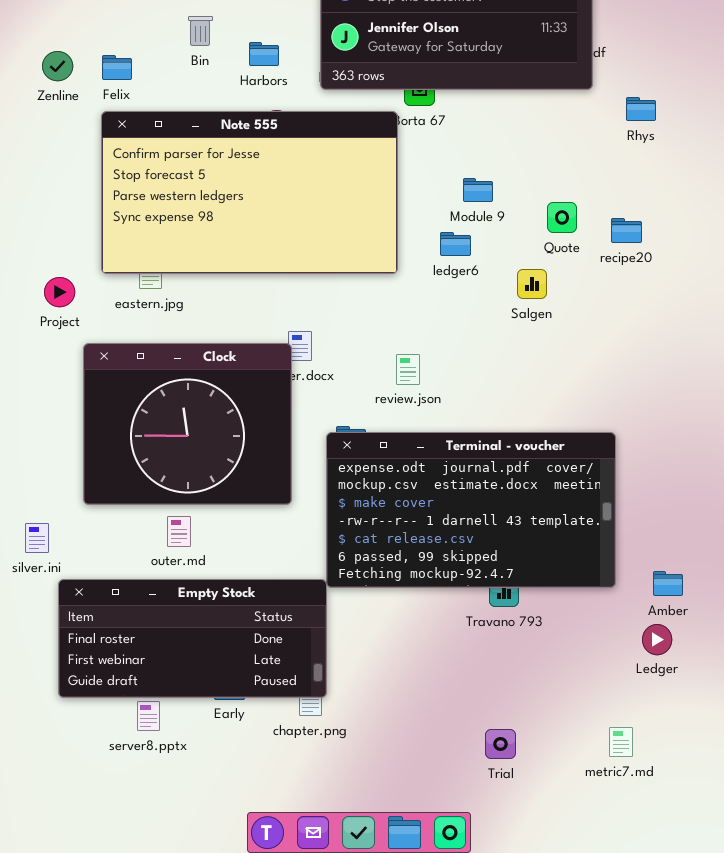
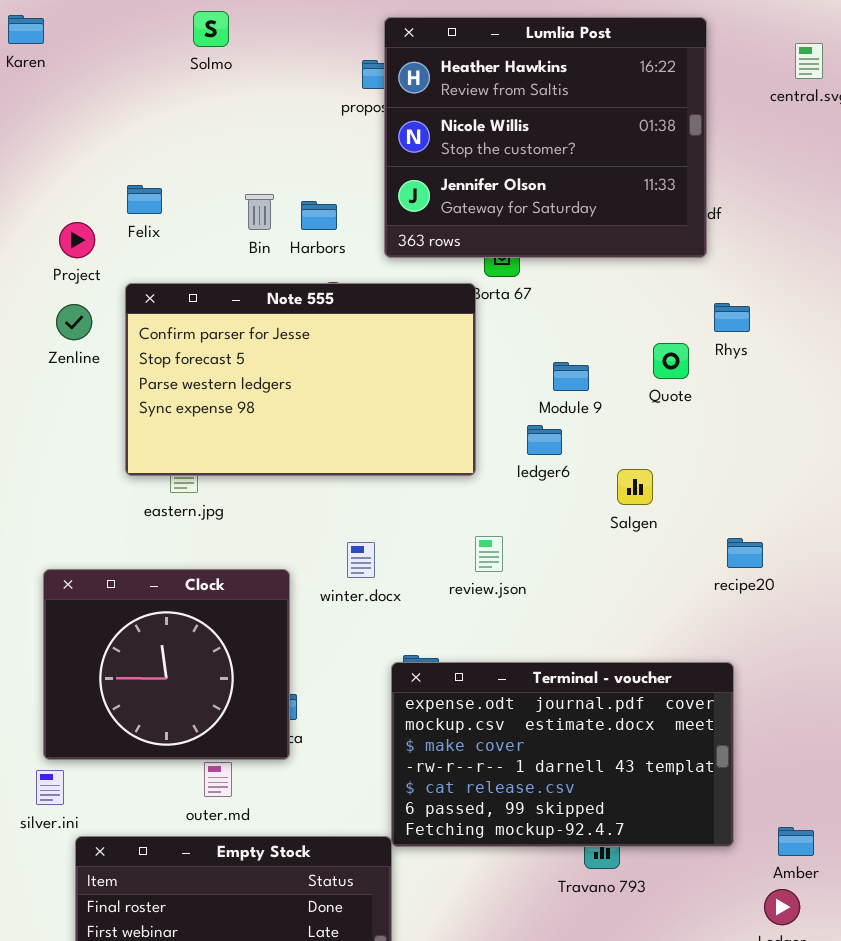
Bin: [188,16,213,46] -> [245,194,274,230], moved
Zenline: [42,51,73,81] -> [56,304,92,340], moved
Felix: [102,55,132,80] -> [127,185,162,214], moved
Rhys: [626,97,656,121] -> [714,303,750,332], moved
Quote: [547,202,577,233] -> [653,343,689,379], moved
recipe20: [611,218,642,243] -> [727,538,763,568], moved
Project: [44,277,75,307] -> [59,222,95,258], moved
Clock: [83,343,292,505] -> [43,569,290,760], moved
review.json: [396,354,420,385] -> [475,536,503,572], moved

